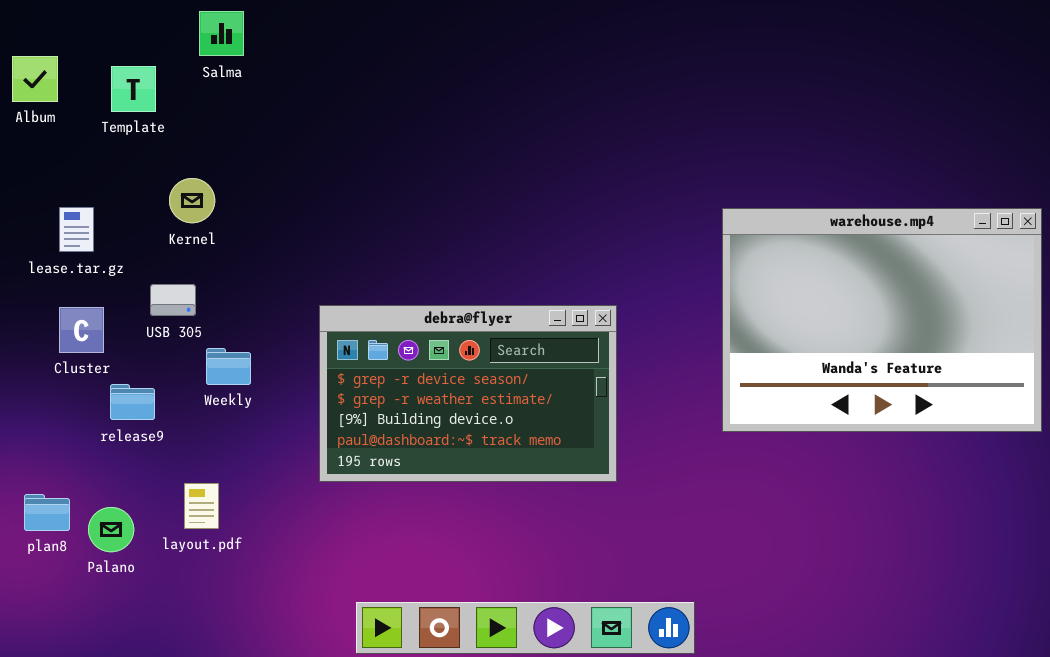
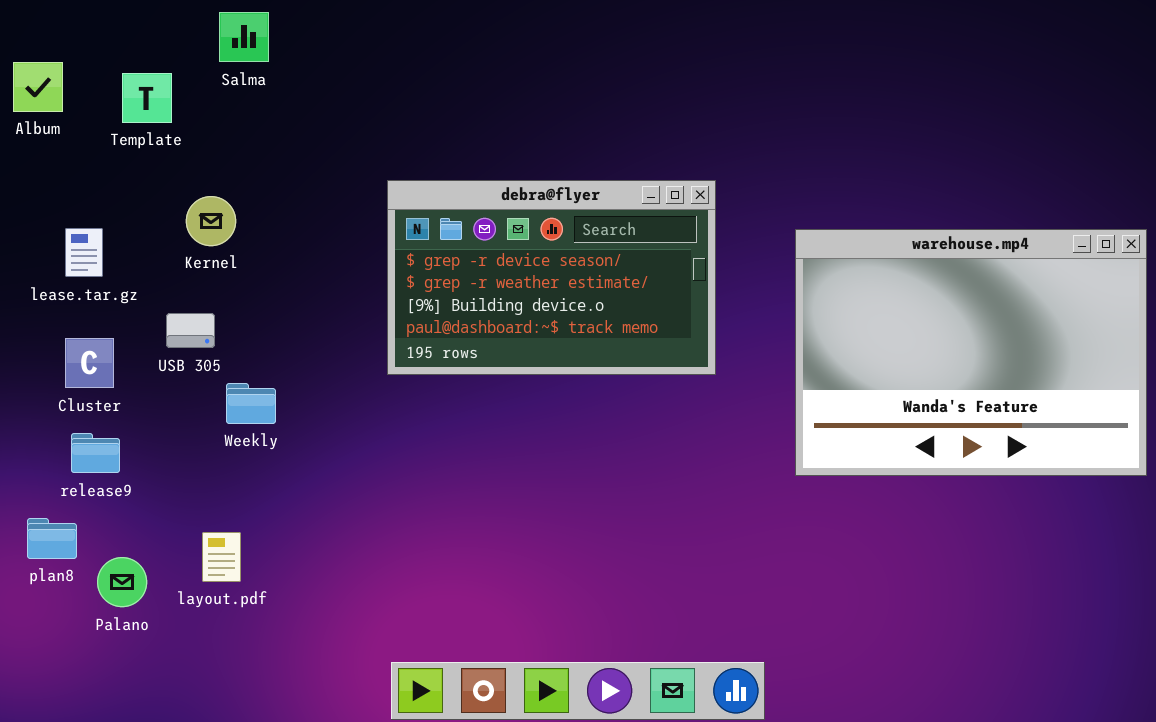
debra@flyer: [319,305,617,482] -> [387,180,716,375], moved
release9: [110,384,155,420] -> [71,433,120,473], moved
plan8: [24,494,70,531] -> [27,518,77,559], moved

